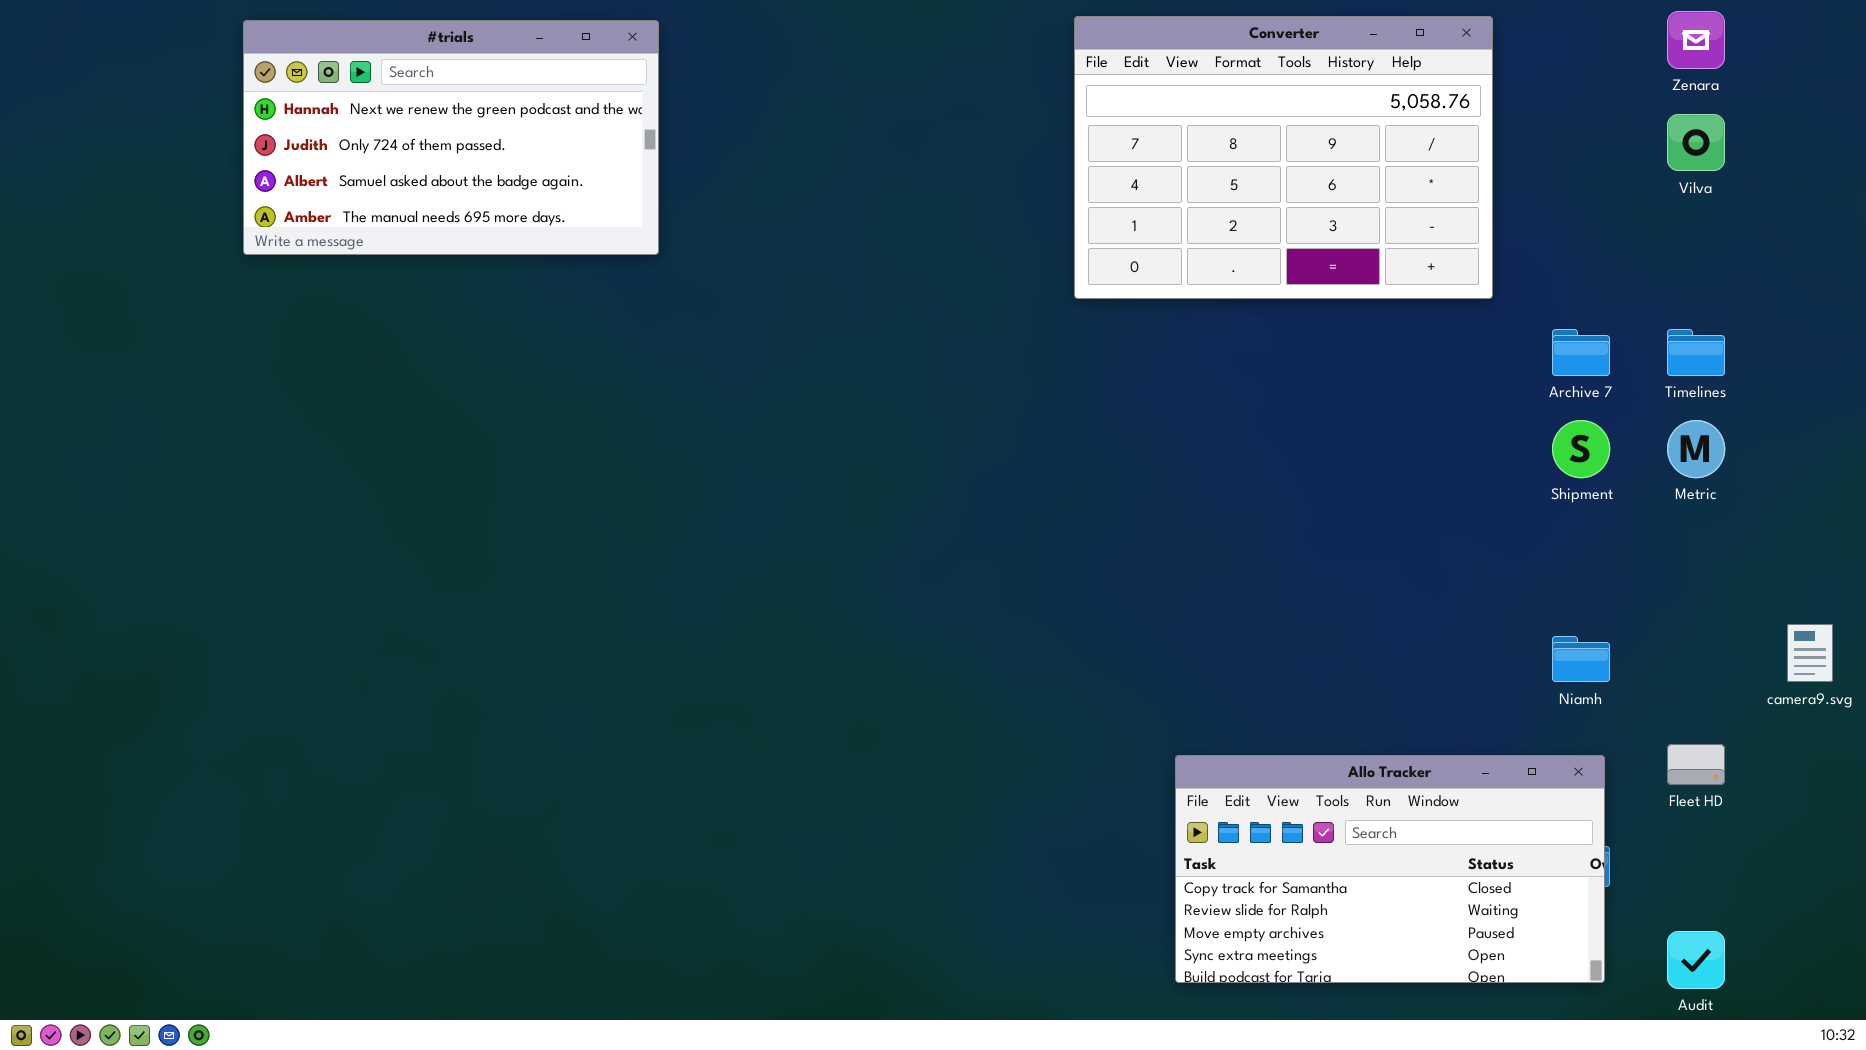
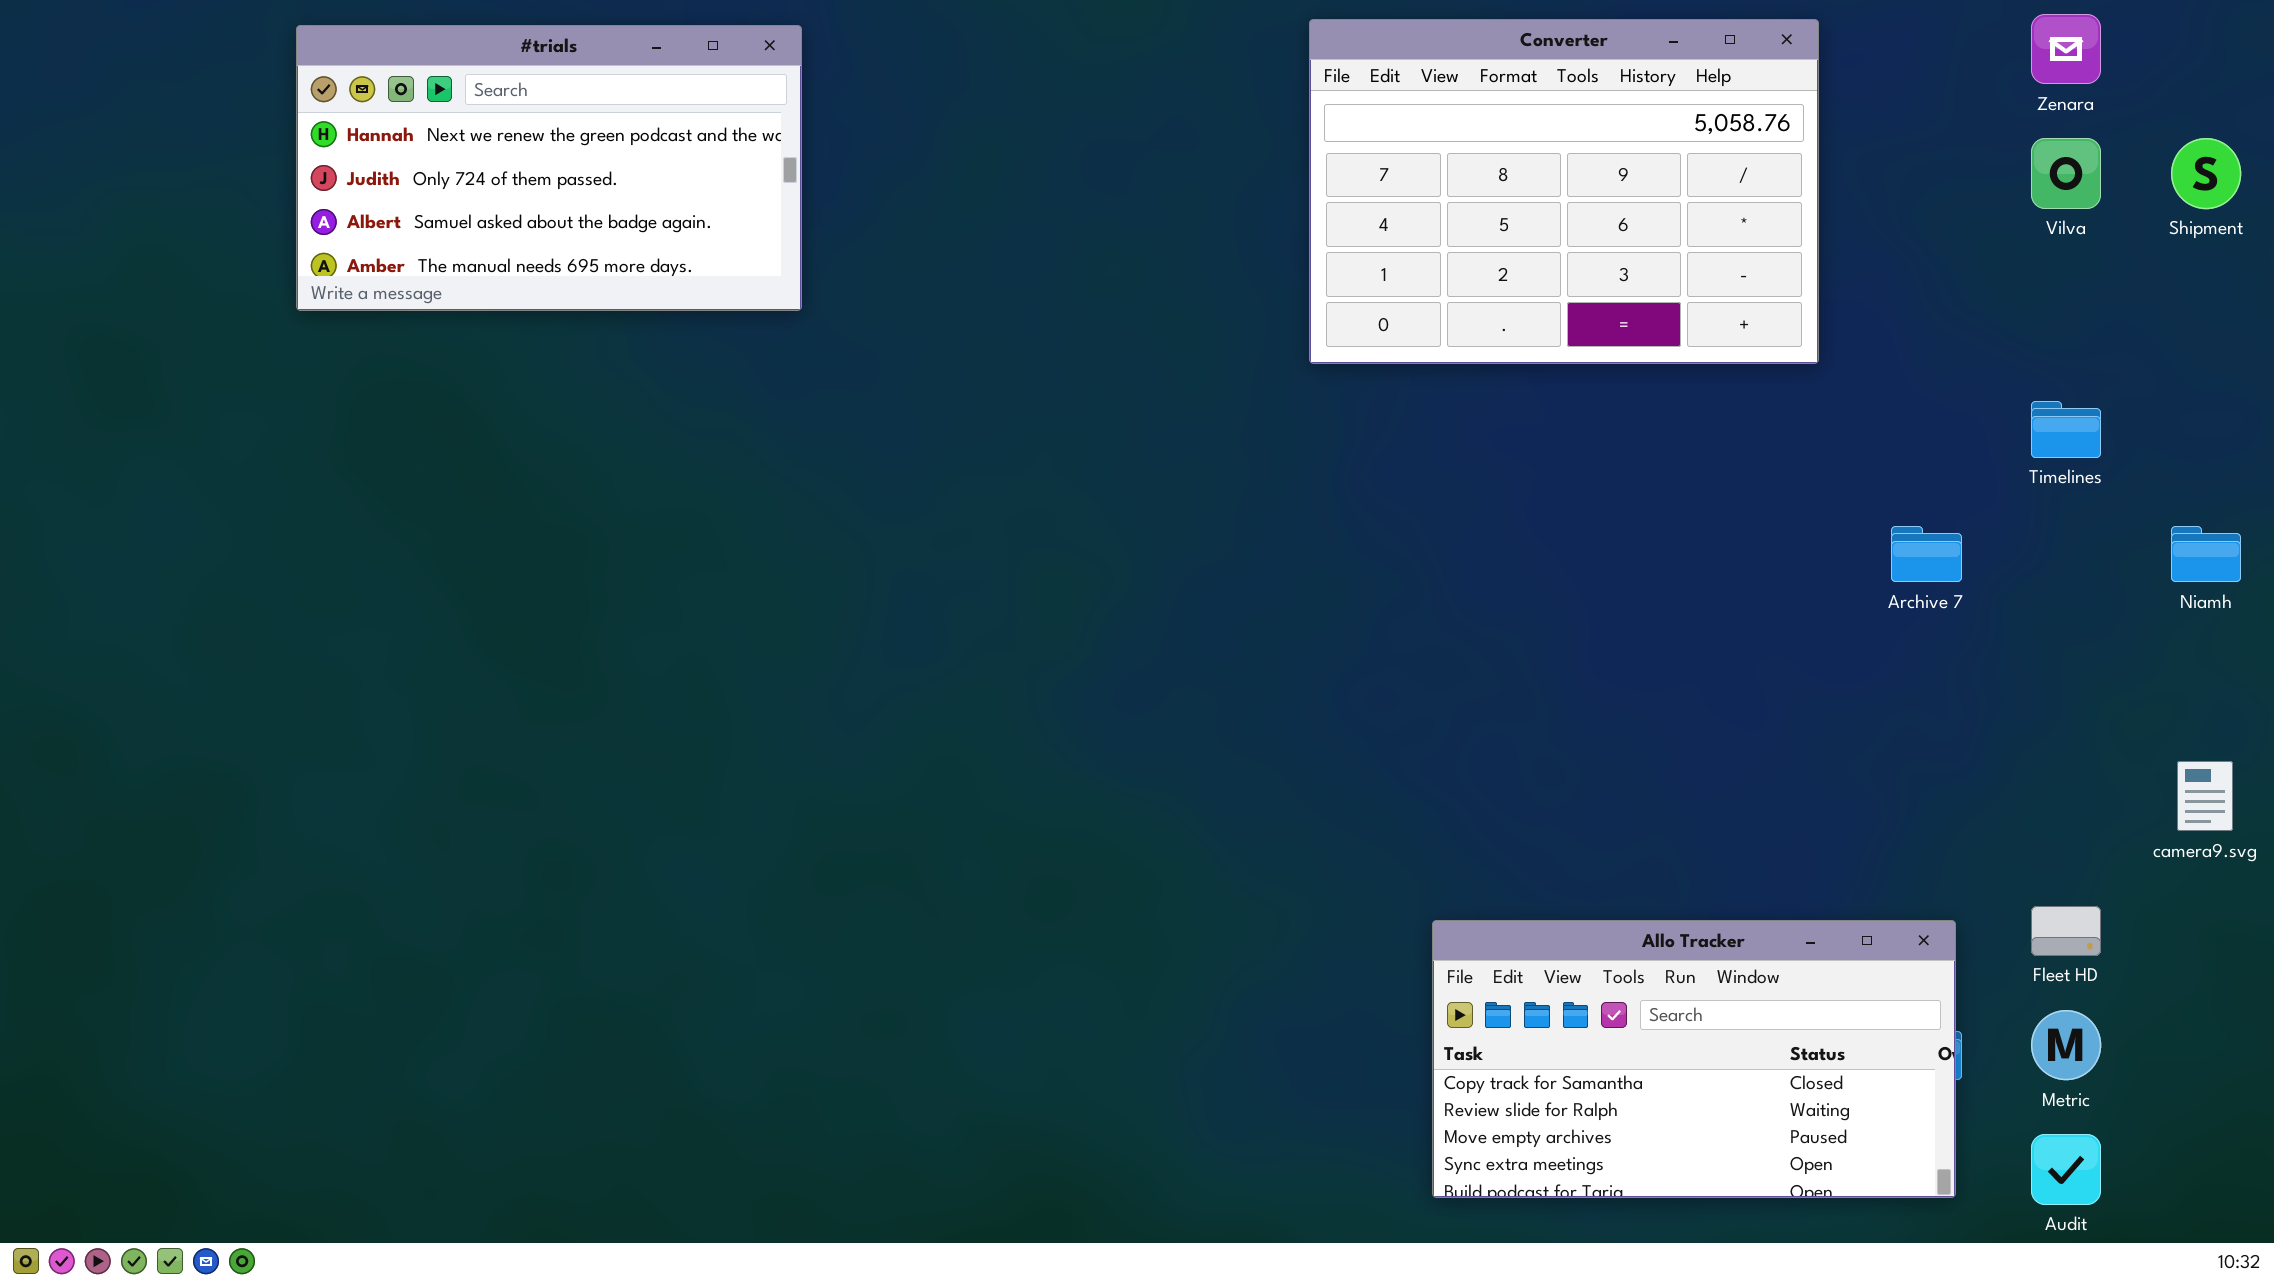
Archive 7: [1552,329,1610,376] -> [1891,526,1962,582], moved
Shipment: [1552,420,1610,478] -> [2171,138,2241,209], moved
Metric: [1667,420,1725,478] -> [2031,1010,2101,1080], moved
Niamh: [1552,636,1610,682] -> [2171,526,2241,582], moved

